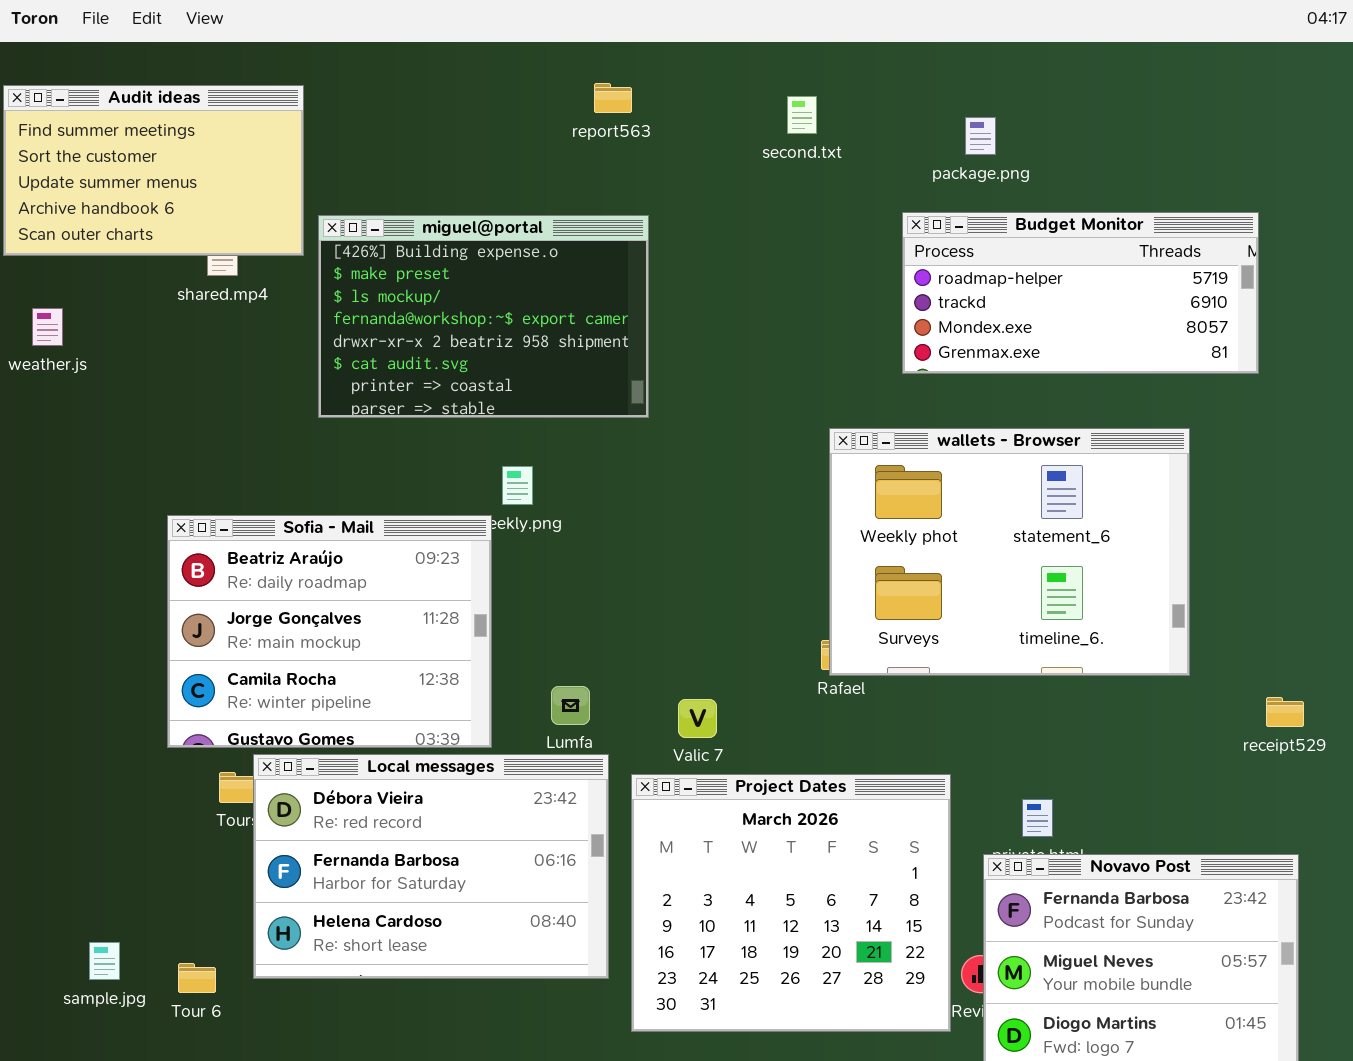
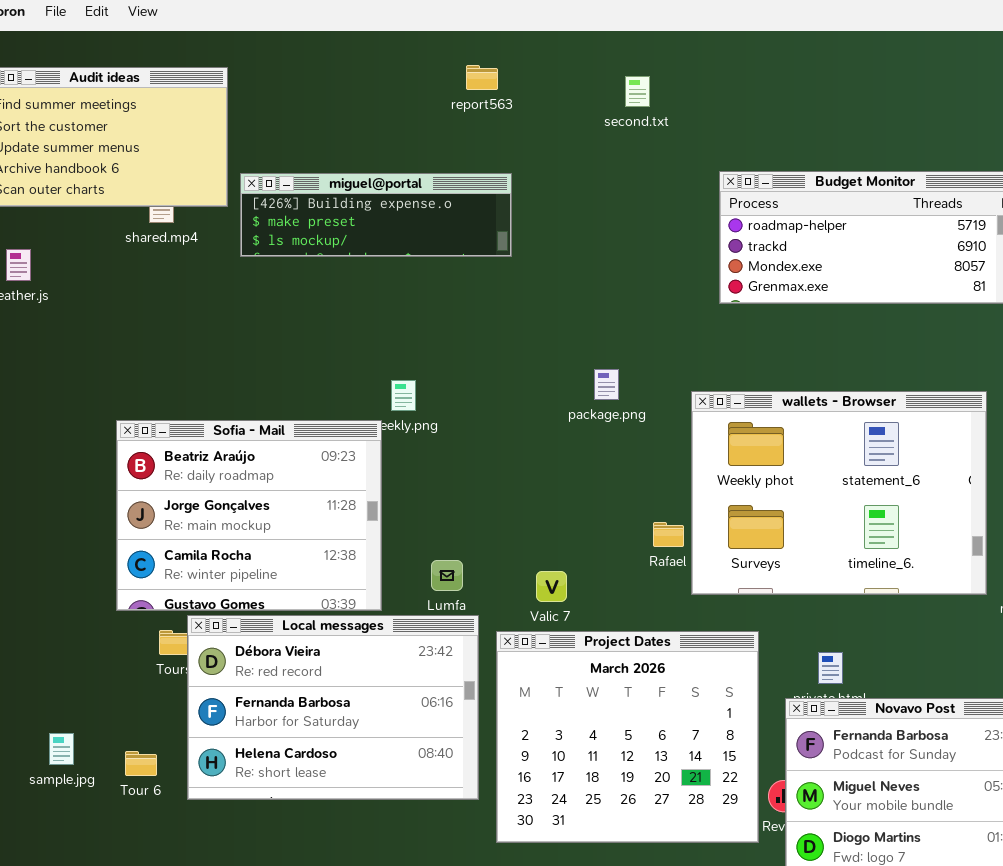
package.png: [965,117,996,155] -> [594,369,619,400], moved
miguel@portal: [318,215,649,418] -> [240,173,512,257], resized
wallets - Browser: [829,428,1190,676] -> [691,391,987,595], moved
sample.jpg: [89,942,120,980] -> [49,733,74,765], moved
Tour 6: [178,963,216,993] -> [125,751,157,776], moved

